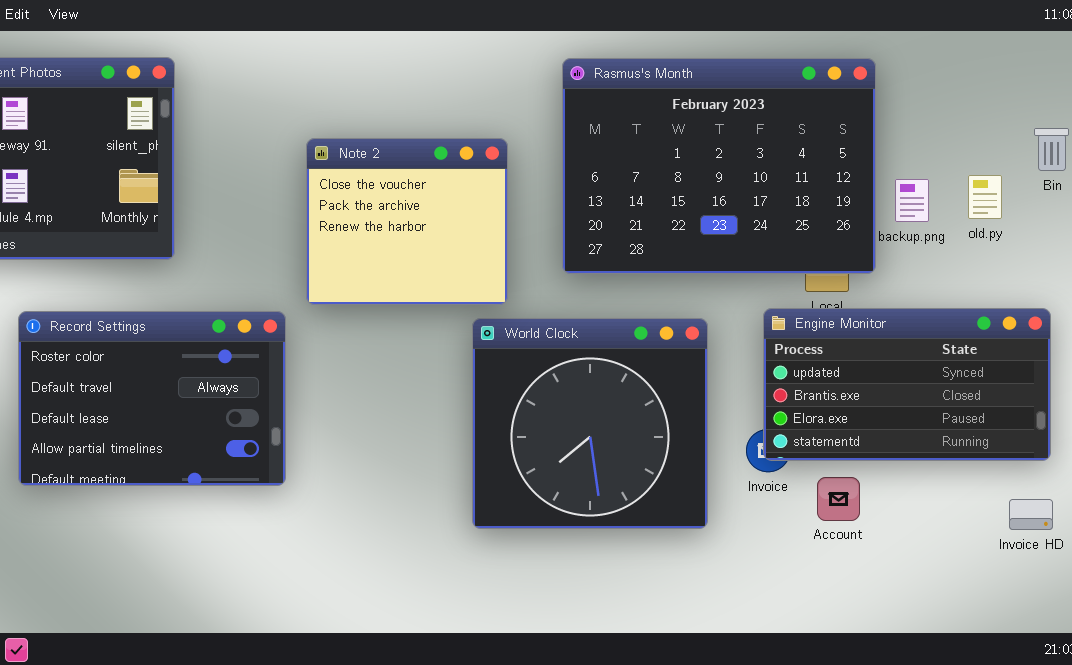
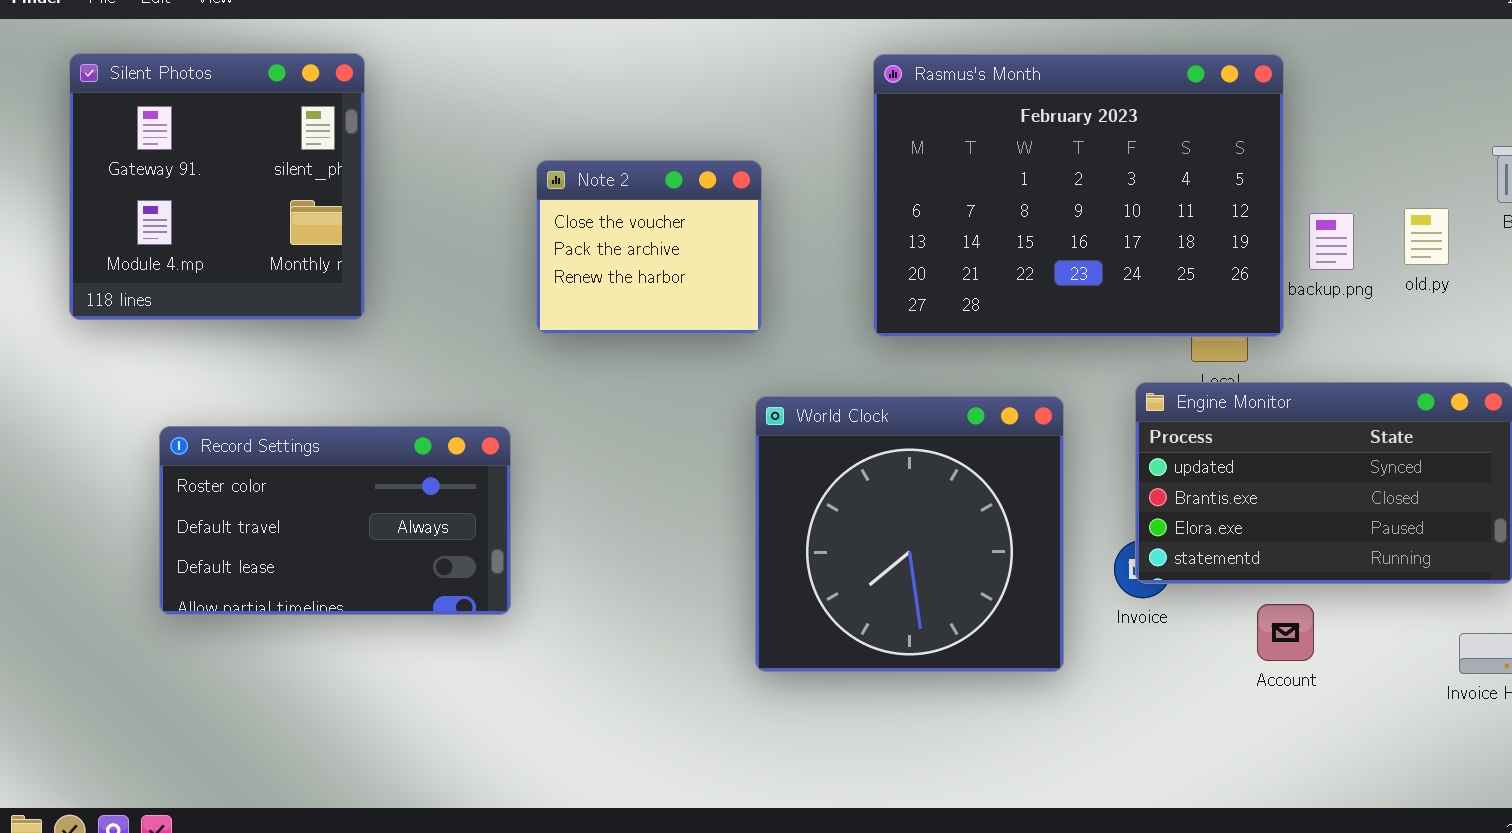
Note 2: [306,138,508,305] -> [536,160,762,334], resized
Record Settings: [18,311,286,486] -> [159,426,511,615], resized
Account: [817,477,860,521] -> [1257,604,1314,661], moved

